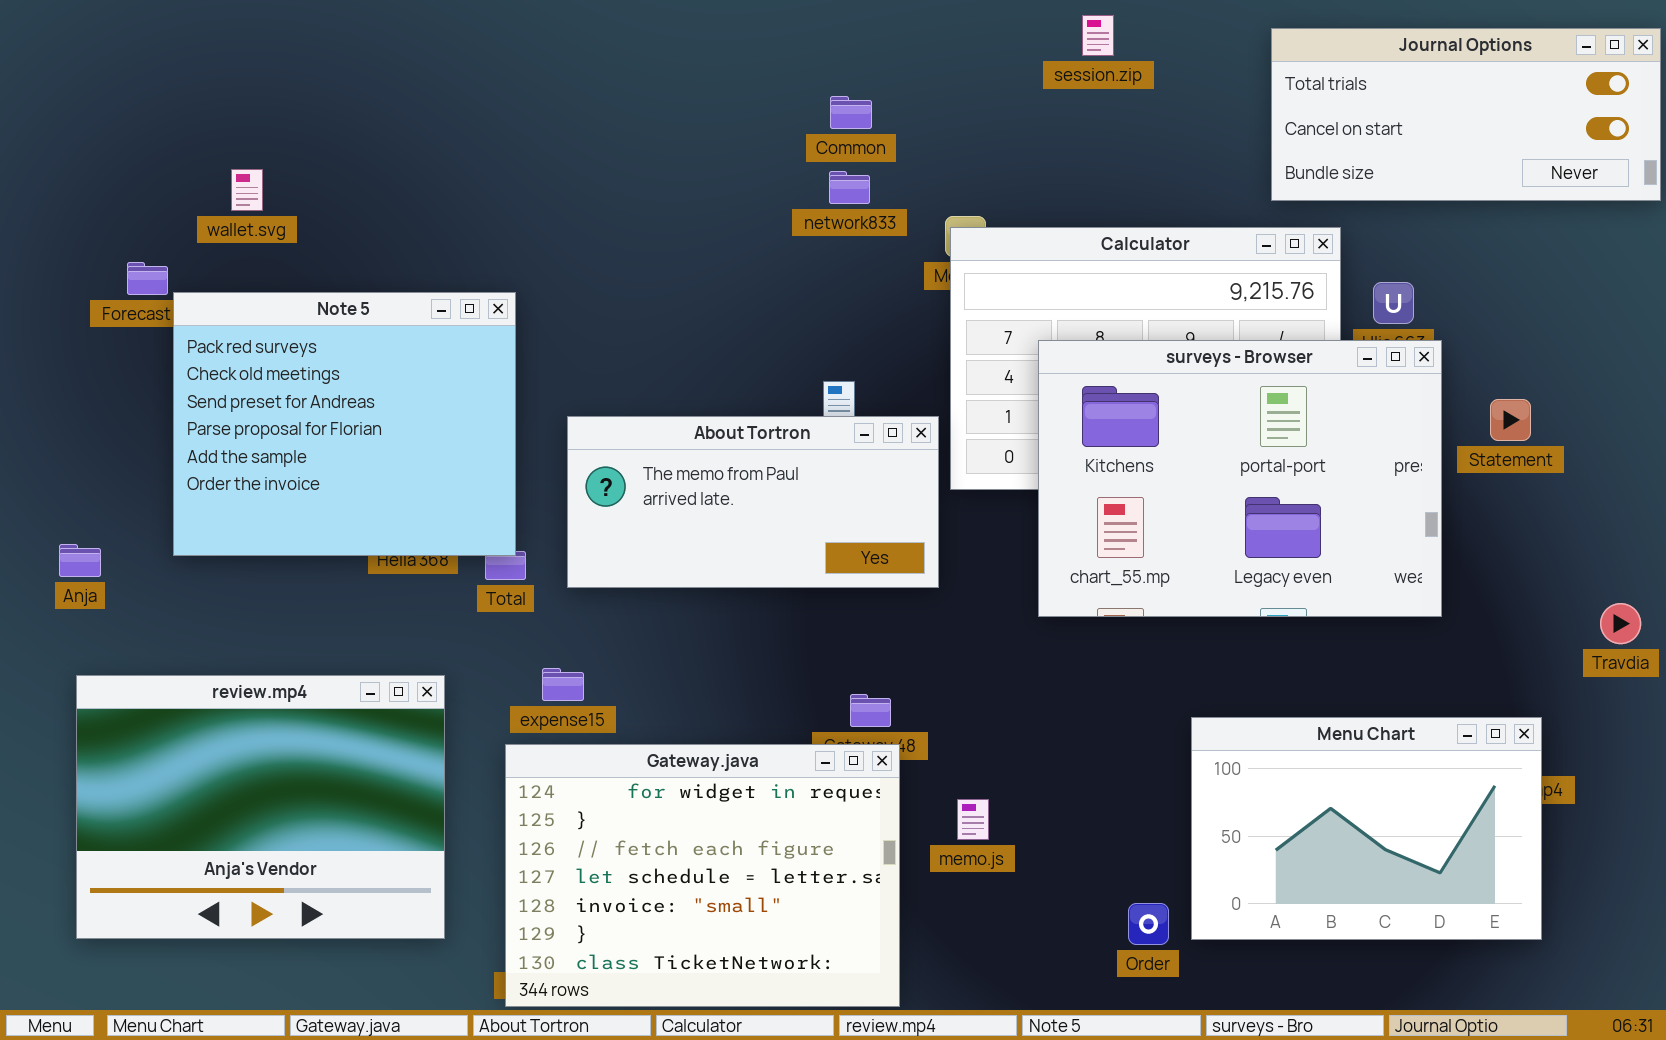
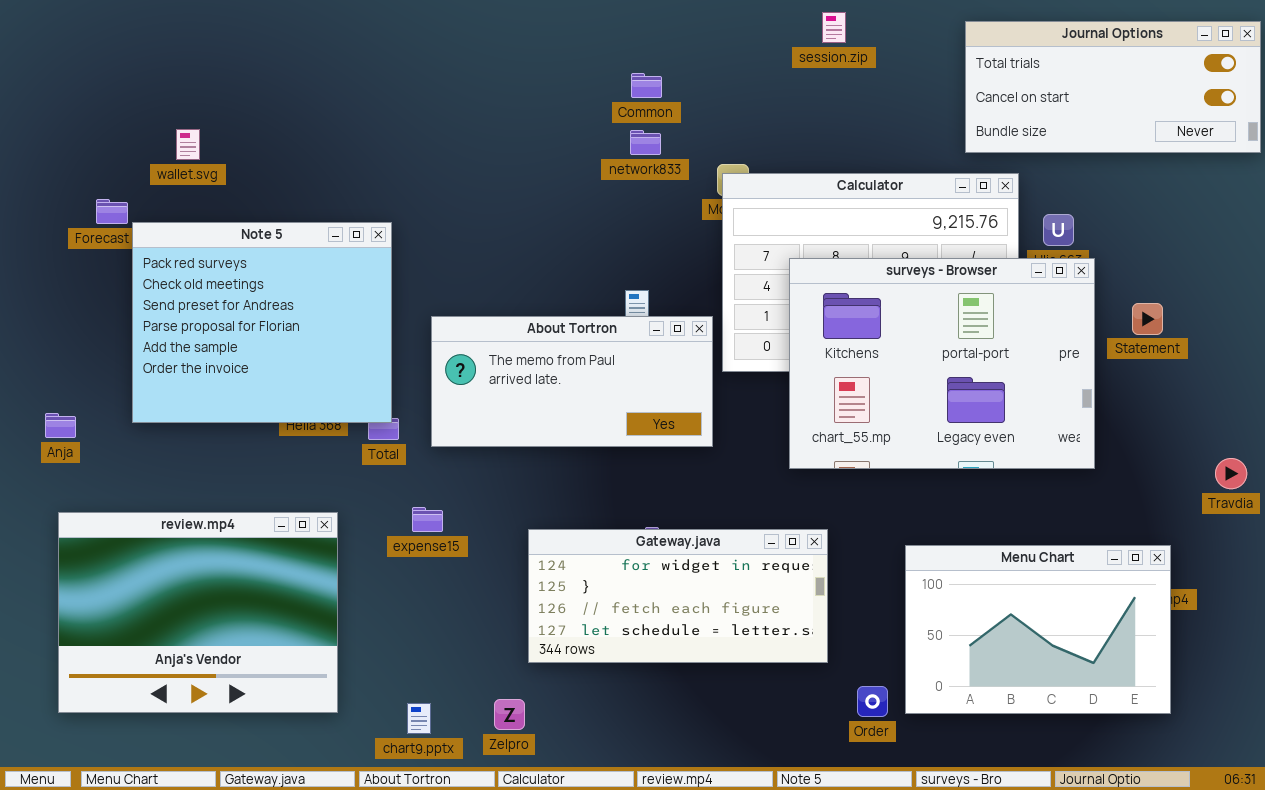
Gateway.java: [505,744,900,1007] -> [528,529,828,663], moved, resized

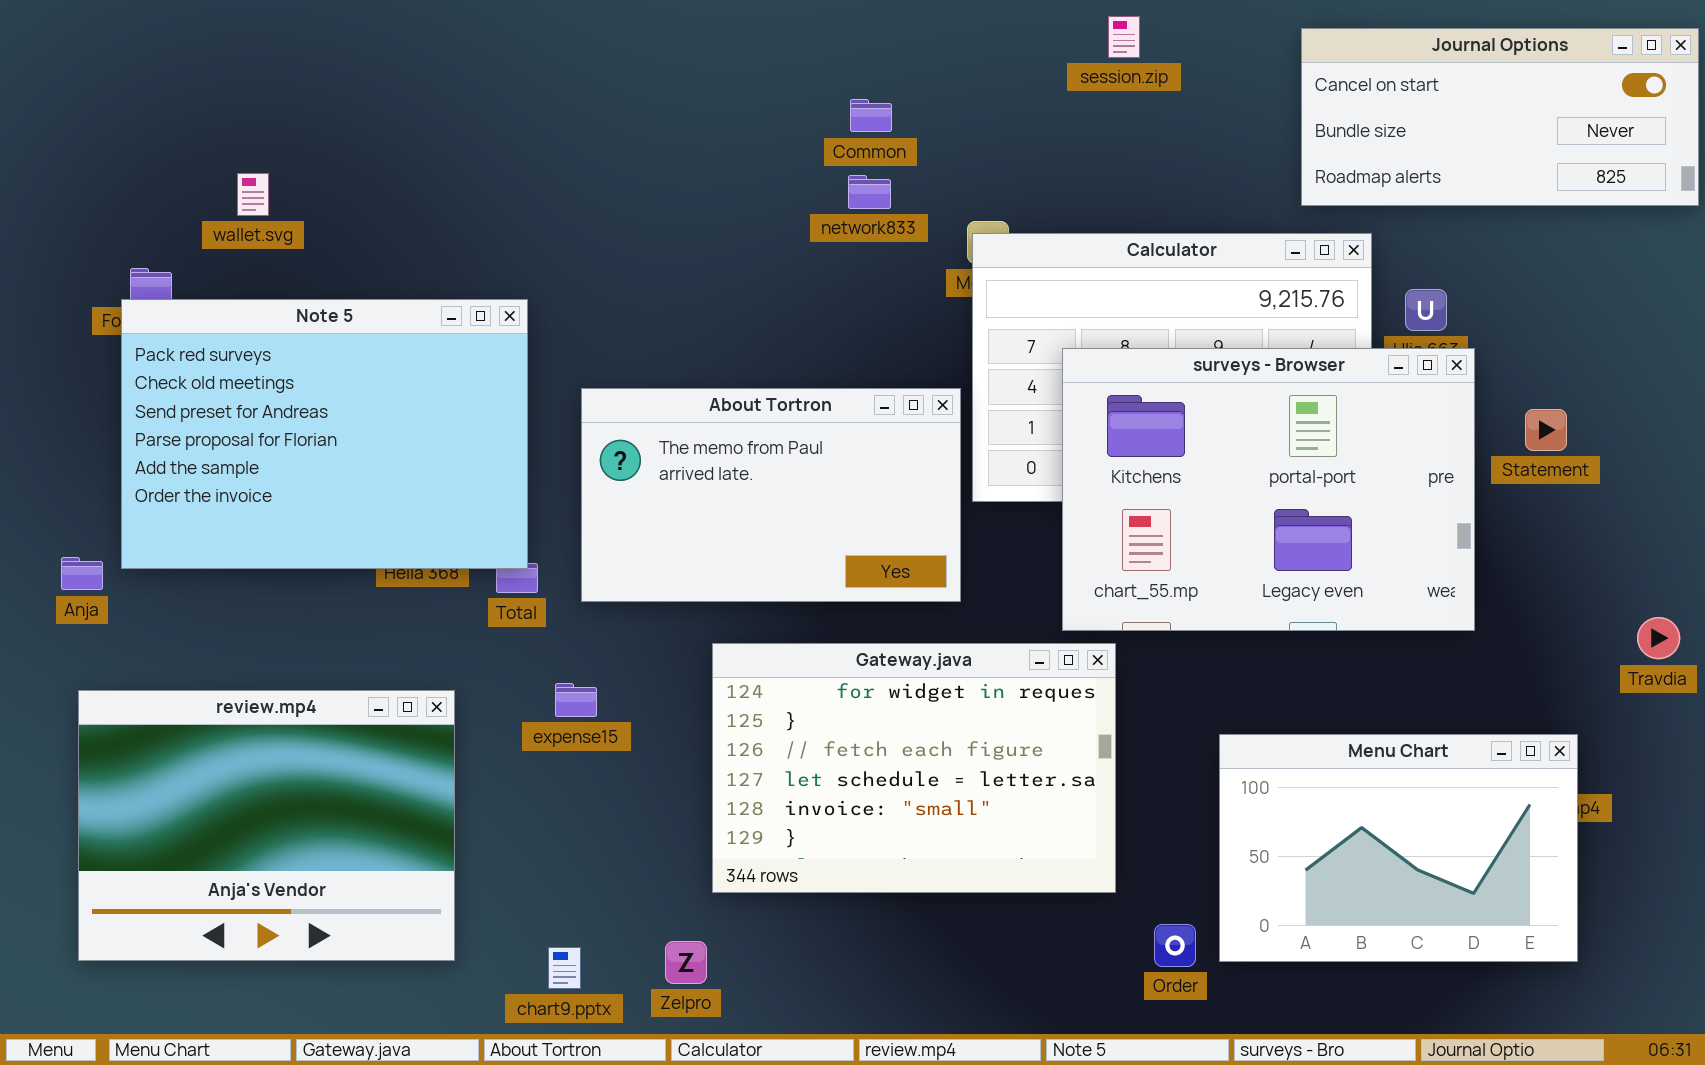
Journal Options: [965,21,1261,153] -> [1301,28,1699,206], scrolled down 1 row
Note 5: [132,222,392,423] -> [121,299,528,569], resized
About Tortron: [431,316,713,447] -> [581,388,961,602], resized
Gateway.java: [528,529,828,663] -> [712,643,1116,893], resized

